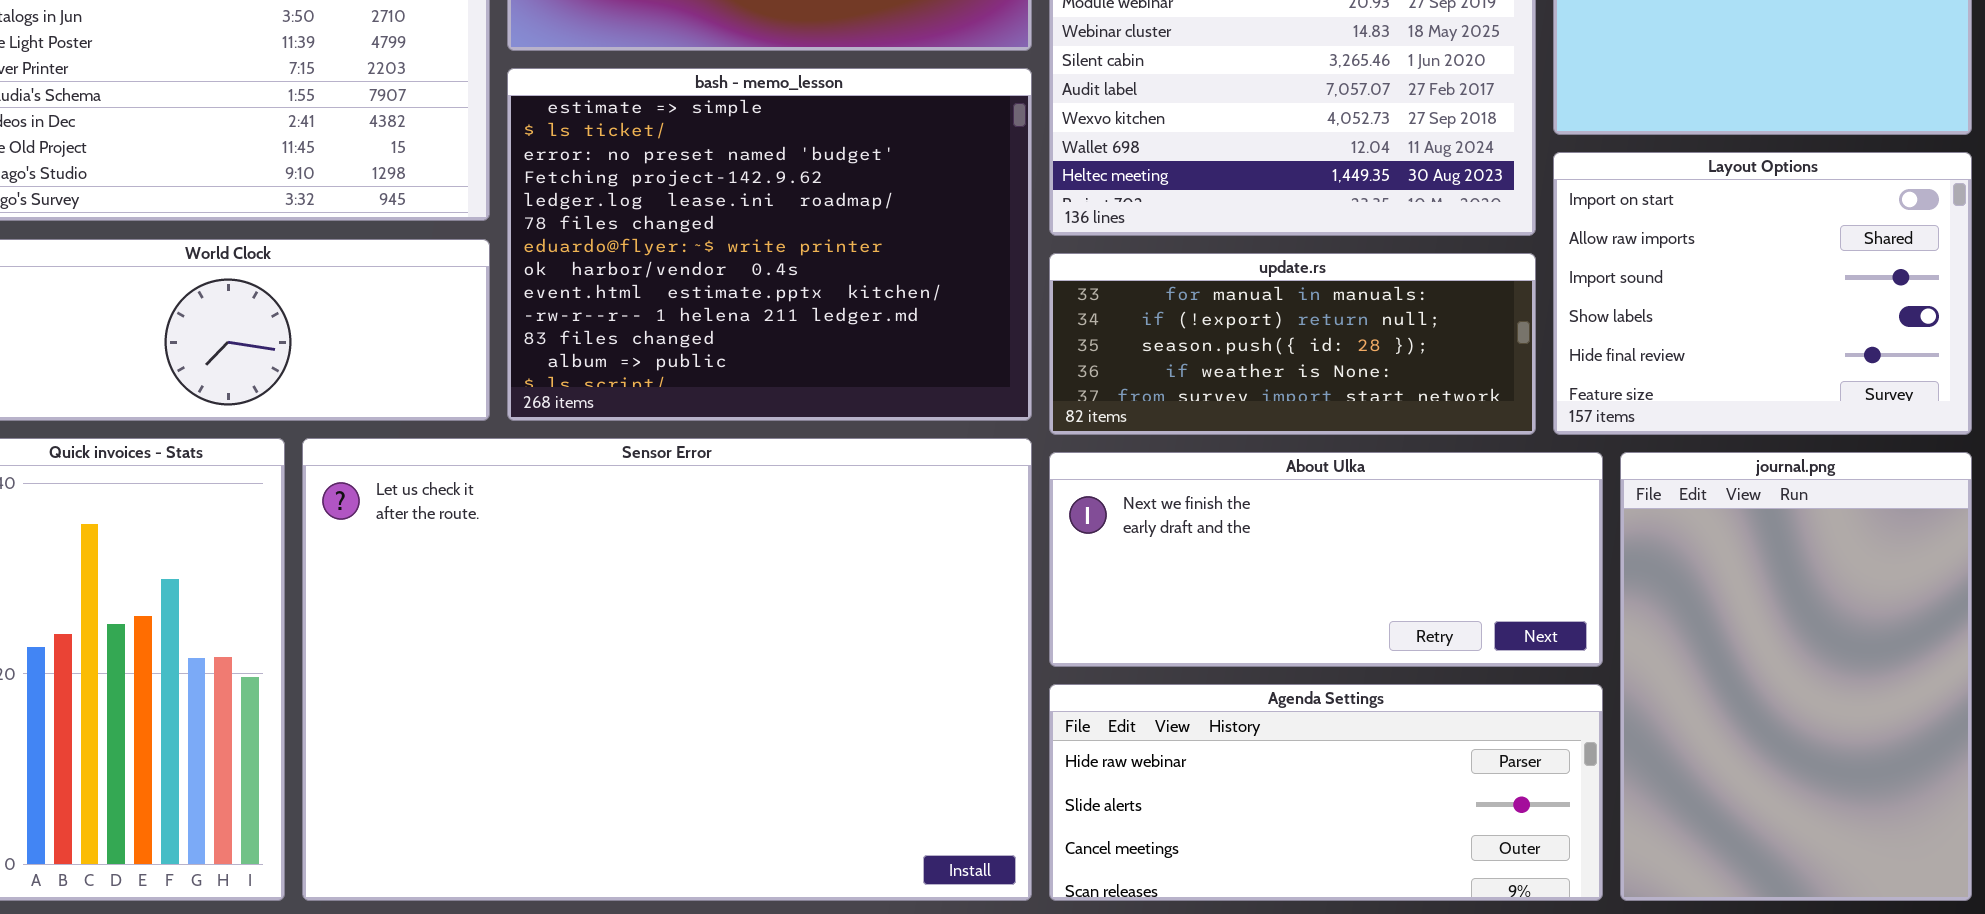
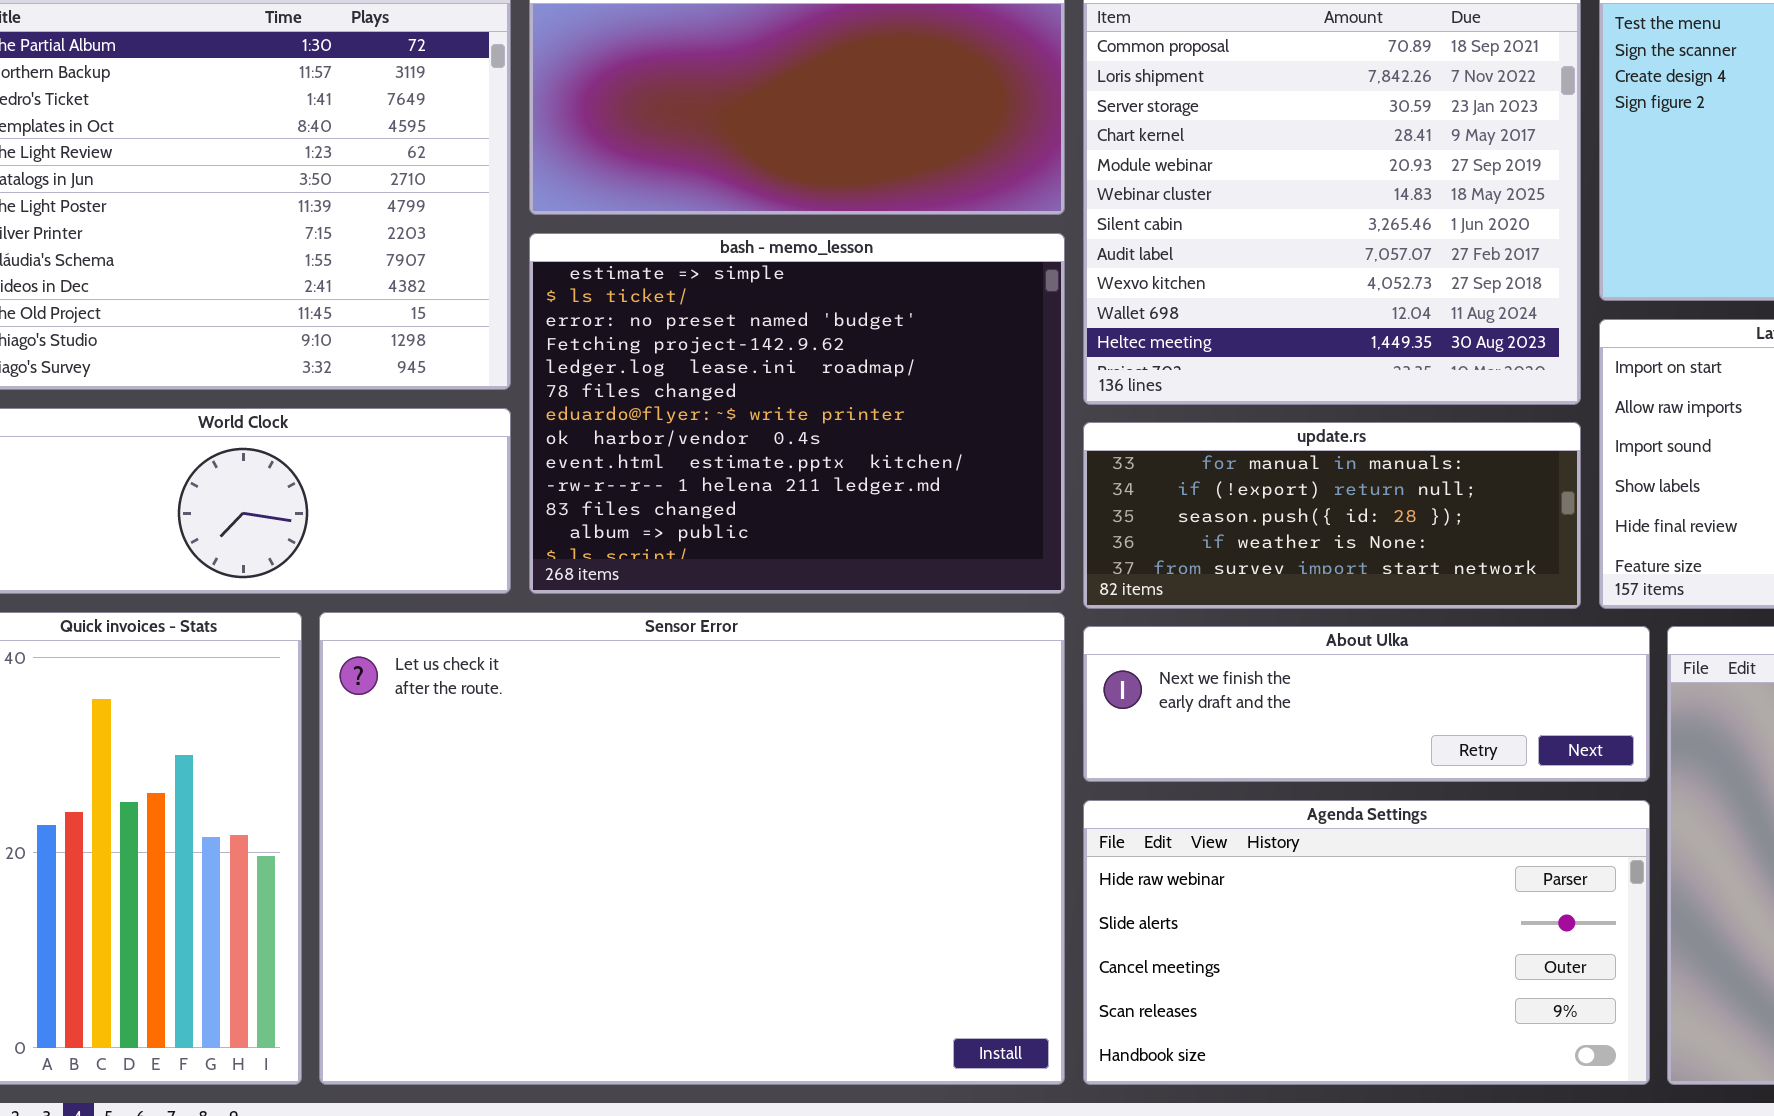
About Ulka: [1049,452,1603,667] -> [1083,626,1650,782], resized
Agenda Settings: [1049,684,1603,901] -> [1083,800,1650,1085], resized

